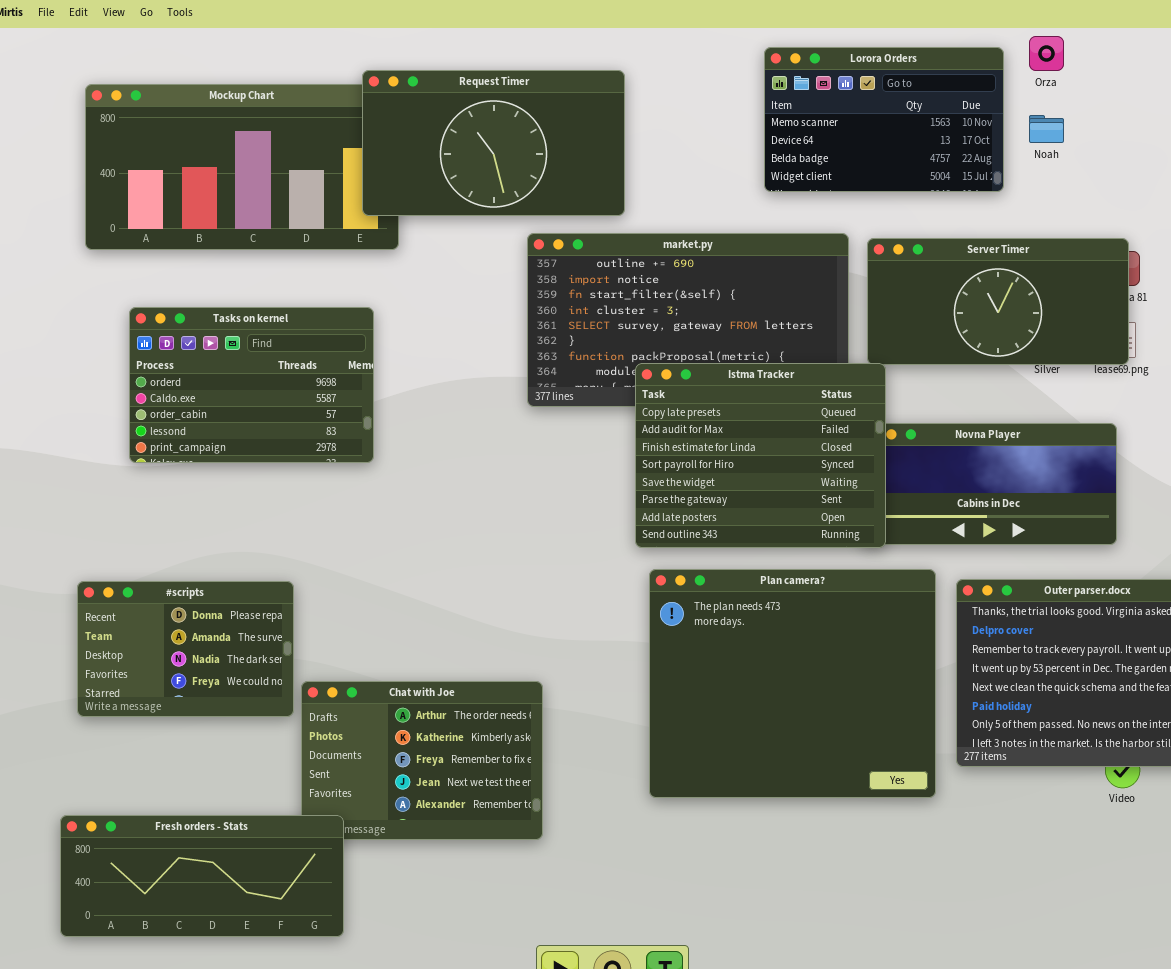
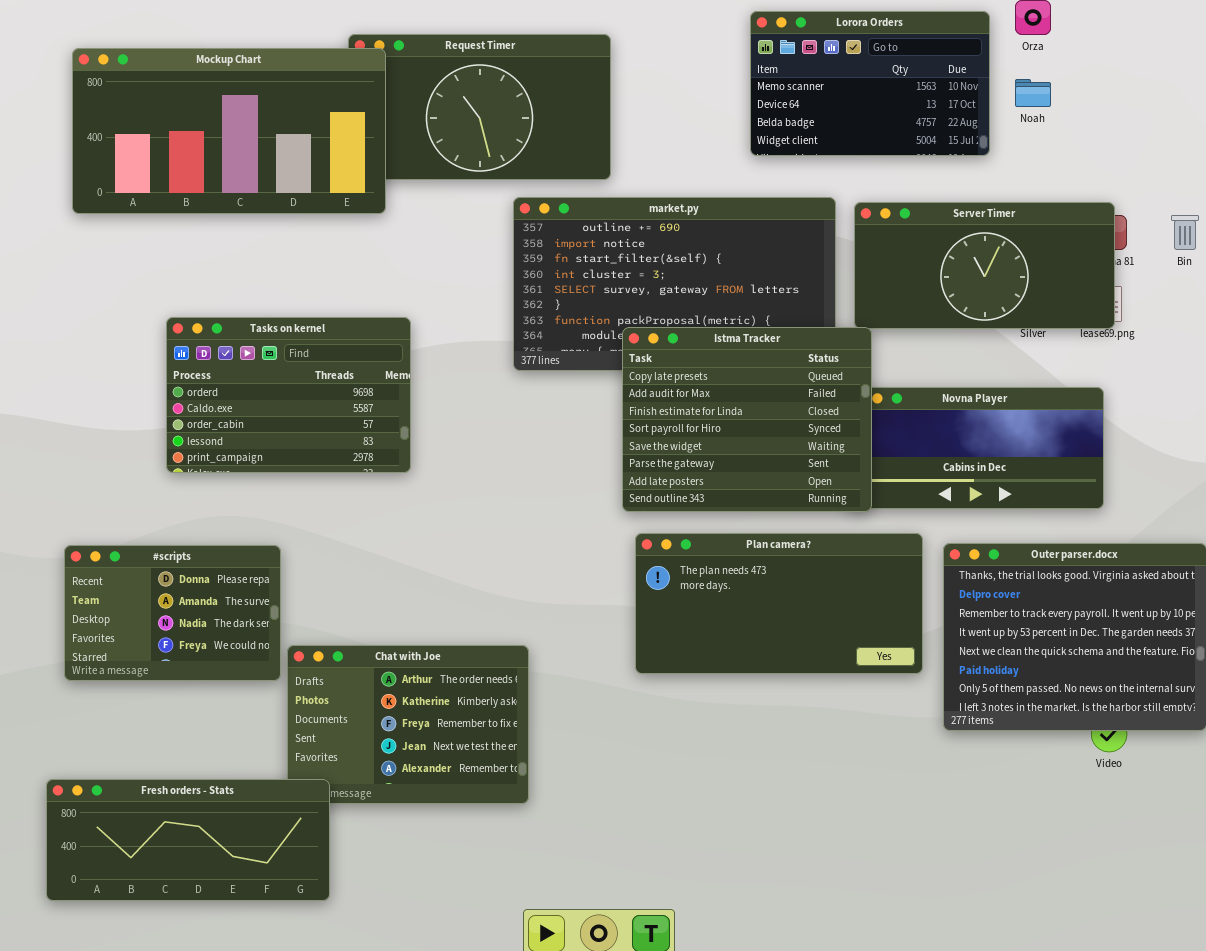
Mockup Chart: [85,84,399,250] -> [72,48,386,214], raised
Tasks on kernel: [129,307,374,463] -> [166,317,411,473], moved
Plan camera?: [649,569,936,798] -> [635,533,923,674], resized

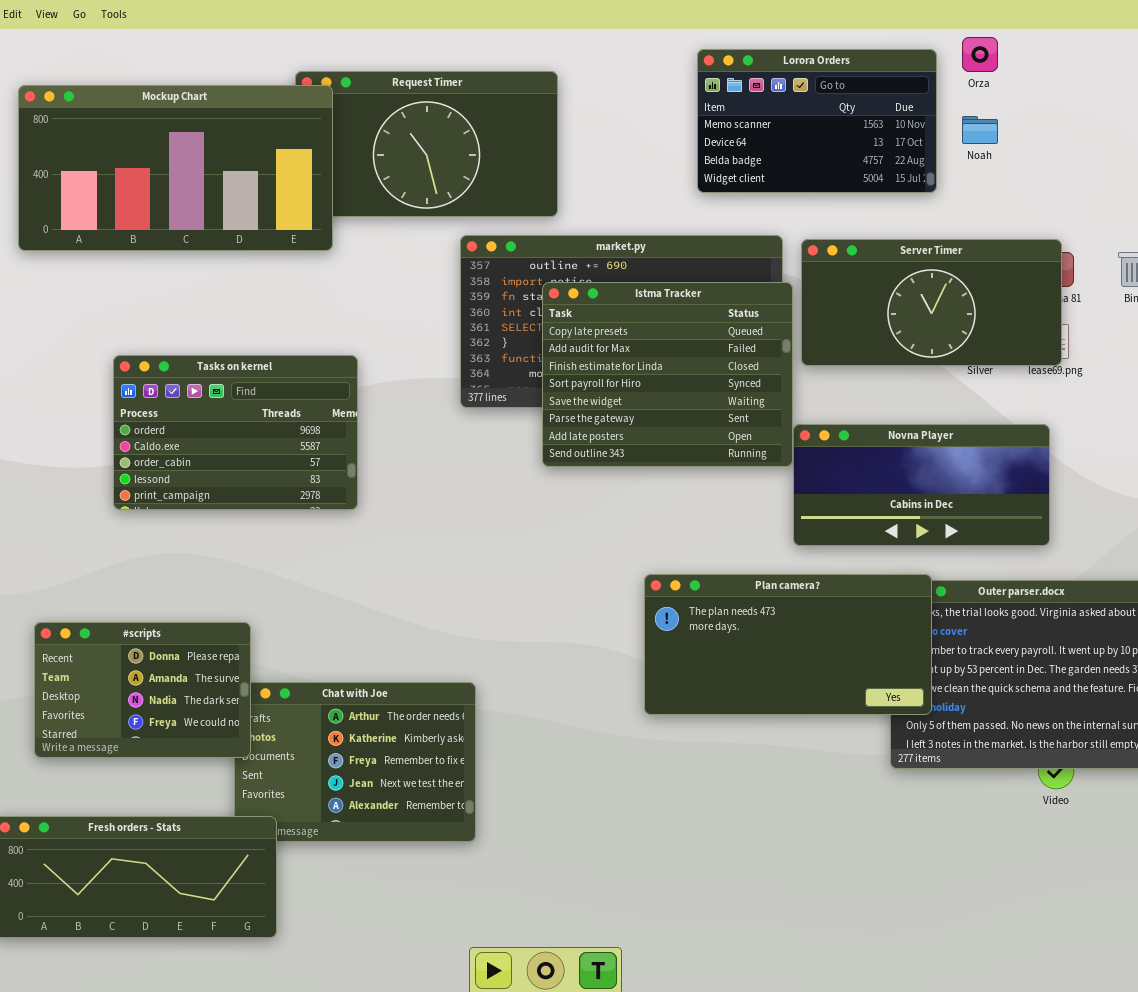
Istma Tracker: [622,327,872,512] -> [542,282,793,467], moved
Plan camera?: [635,533,923,674] -> [644,574,932,715], moved
#scripts: [64,545,281,681] -> [34,622,251,758], moved

